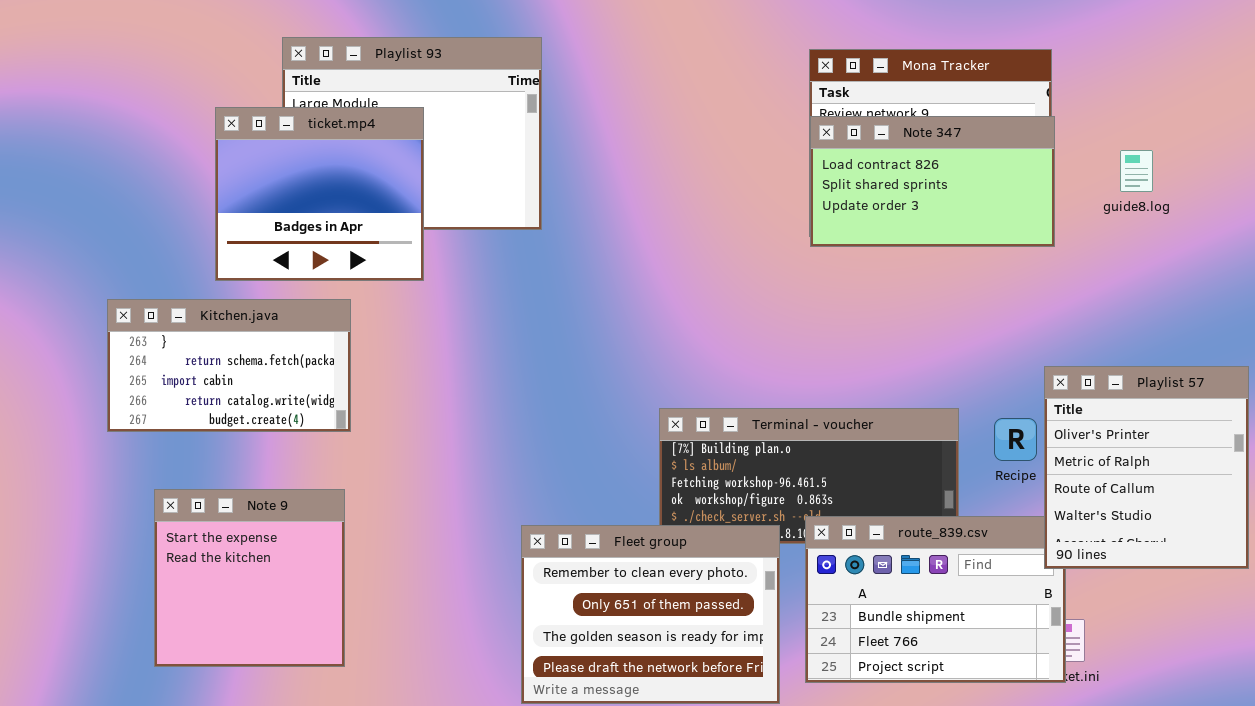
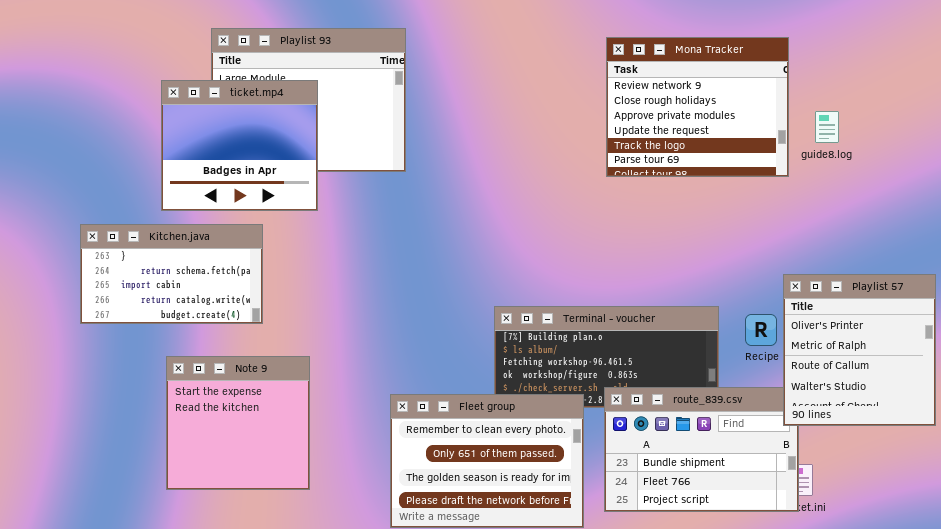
Note 347: [810,116,1055,247] -> none, closed
guide8.log: [1120,150,1153,192] -> [815,111,839,143], moved
Note 9: [154,489,345,667] -> [166,356,310,490], moved

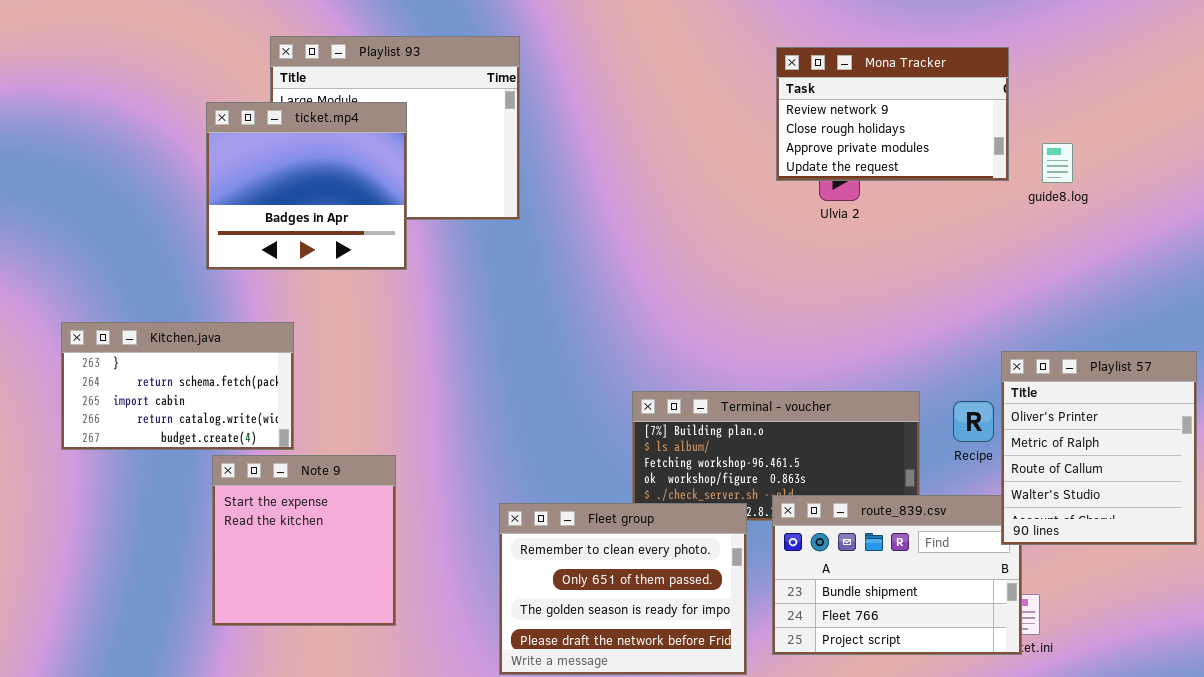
Mona Tracker: [606,37,789,177] -> [776,47,1009,181], resized
Kitchen.java: [80,224,263,324] -> [61,322,294,450], moved

